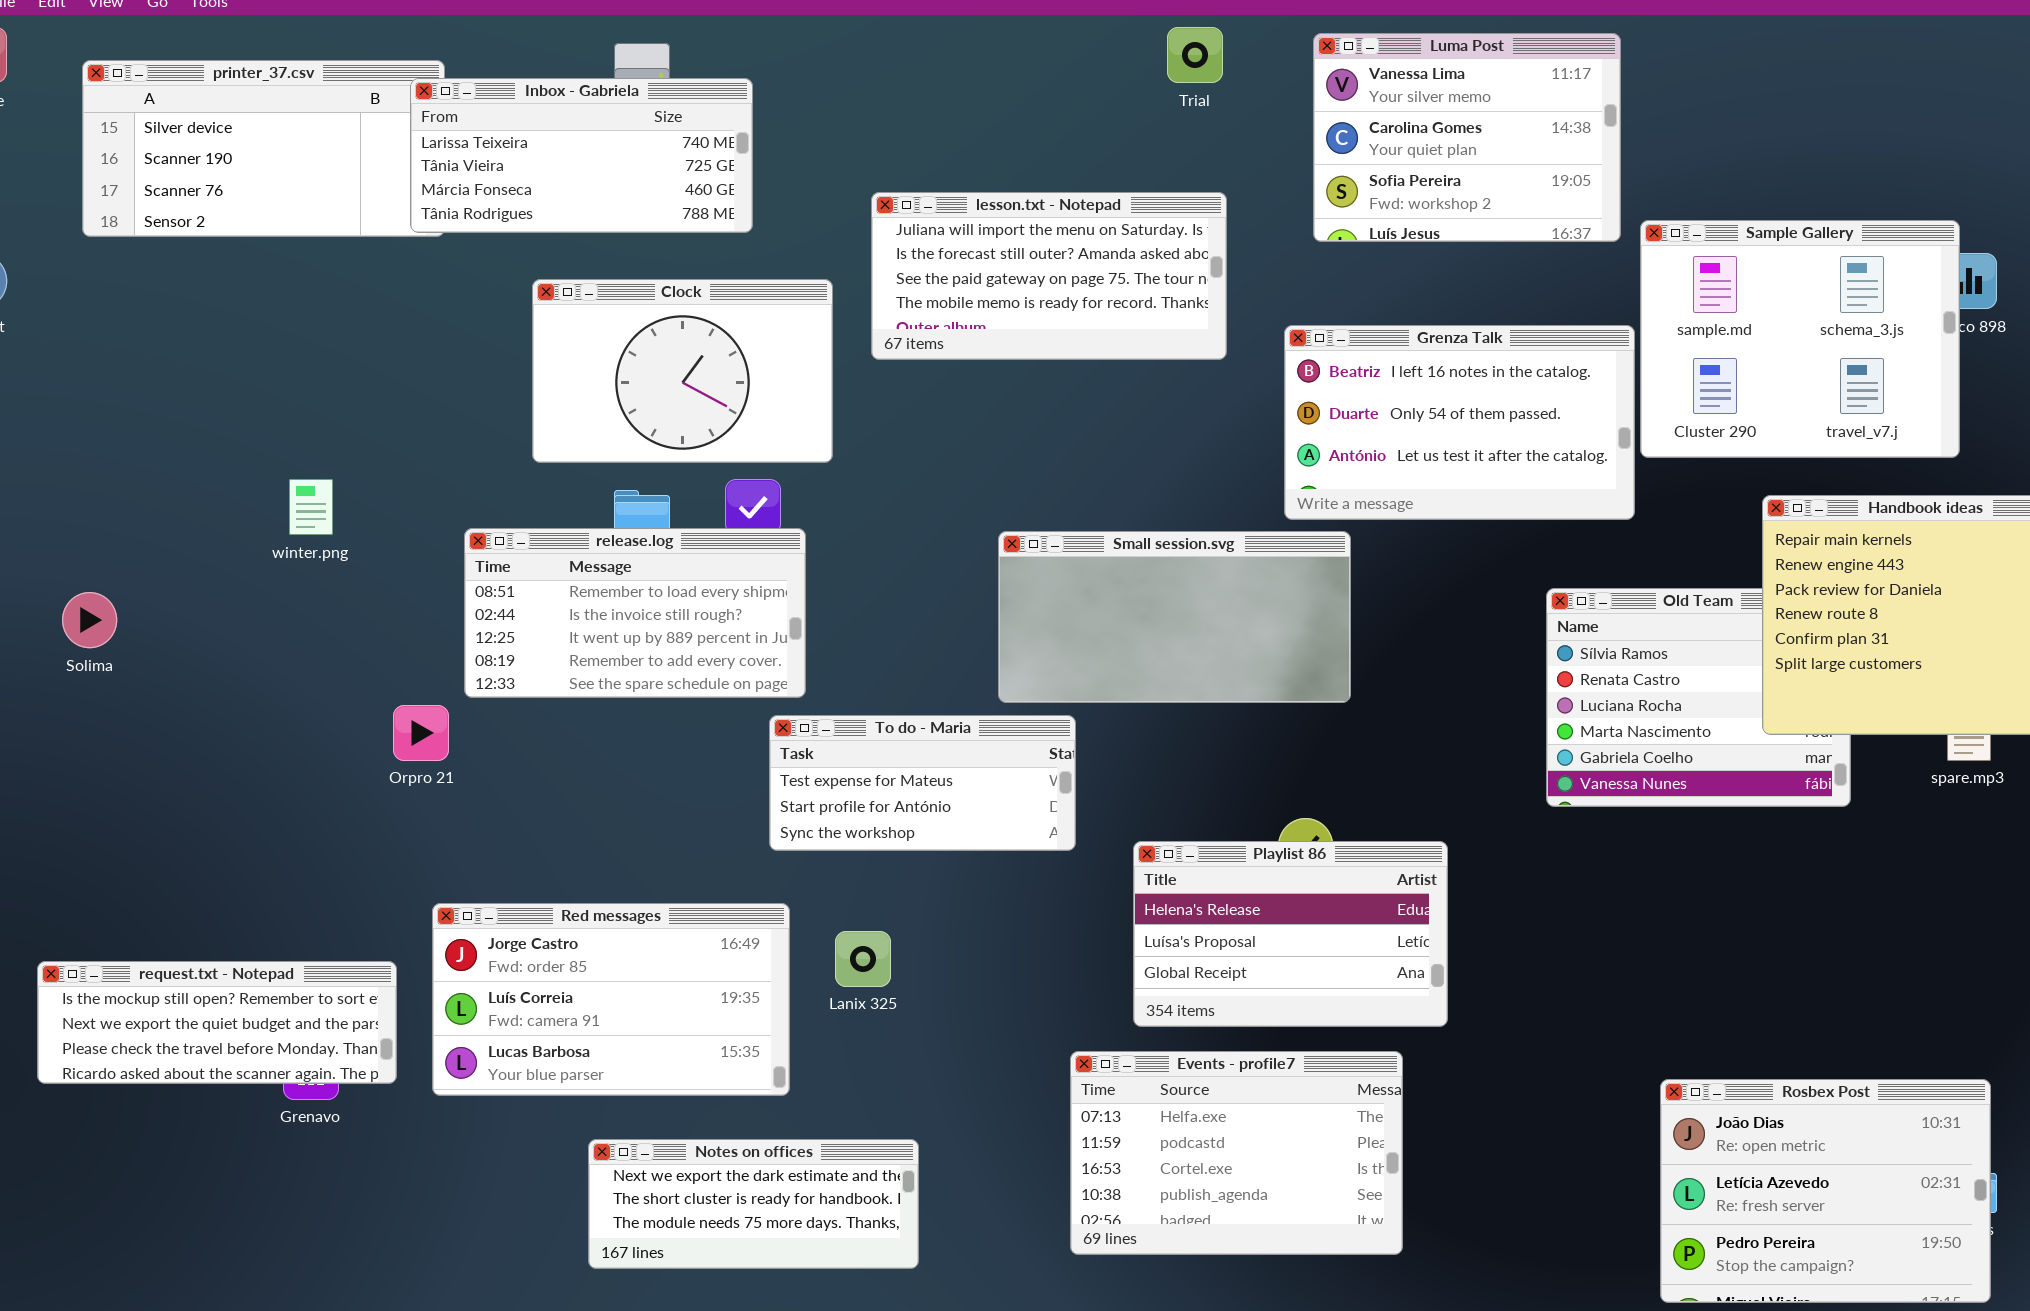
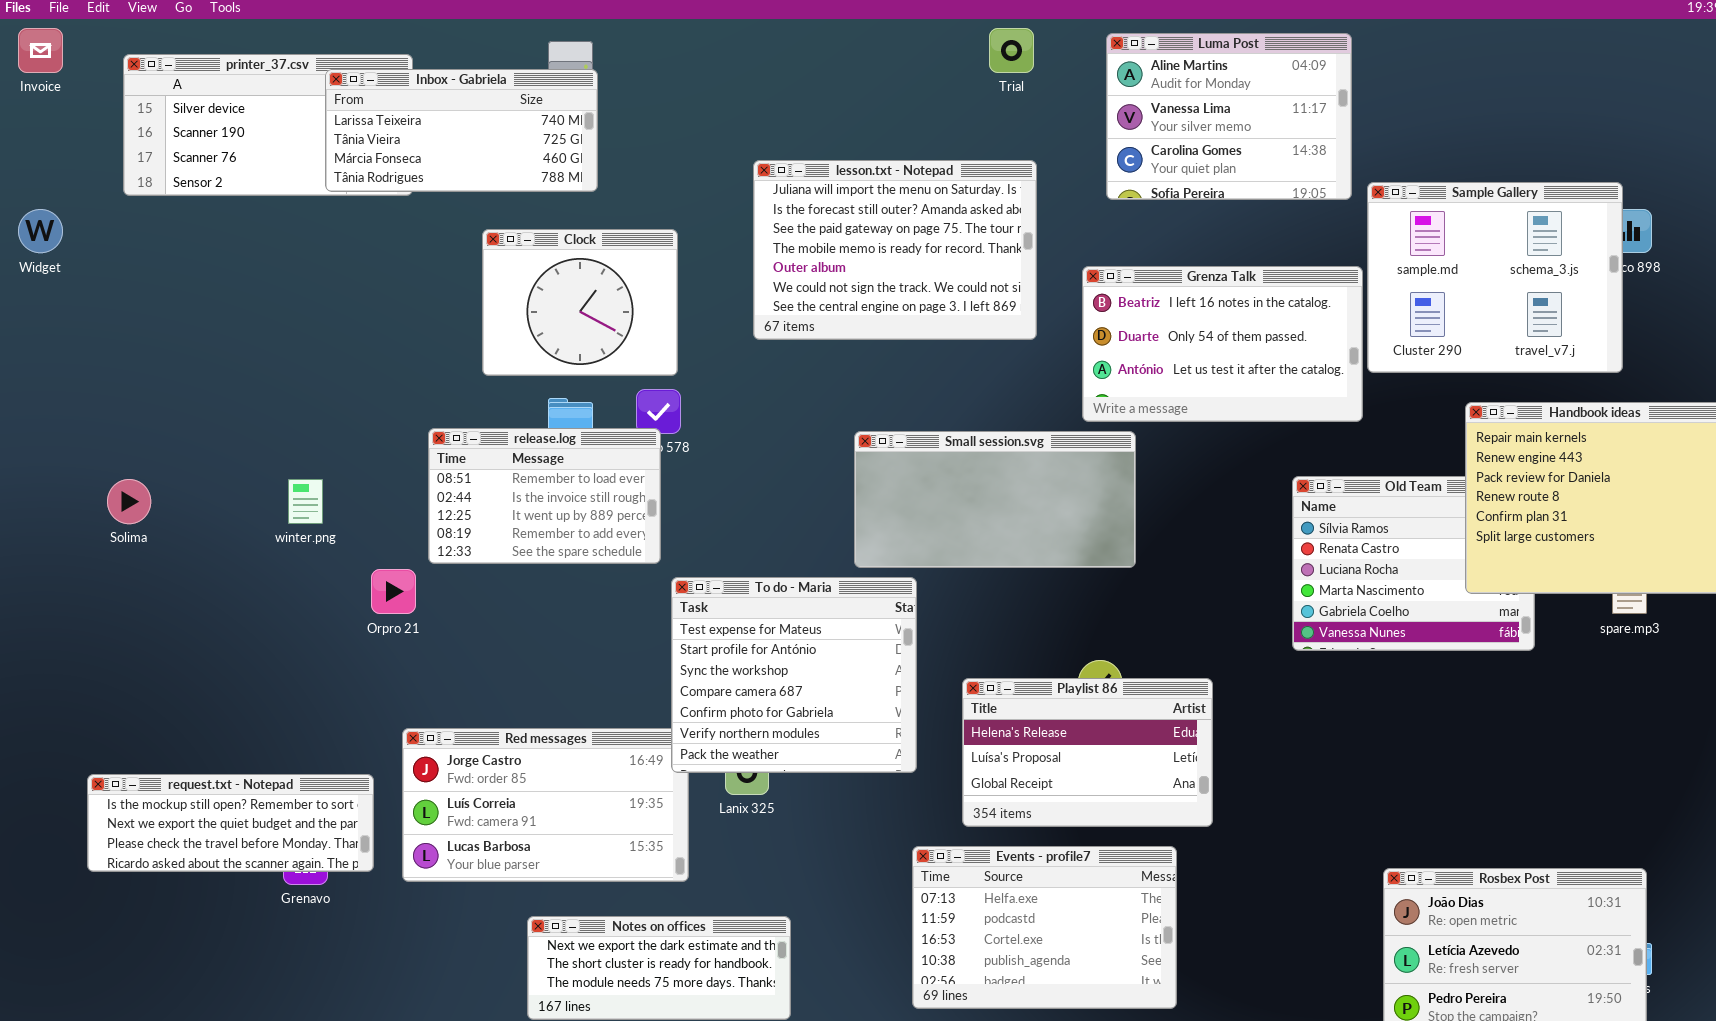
Luma Post: [1313,33,1621,242] -> [1106,33,1352,200], scrolled up 1 row
Inbox - Gabriela: [410,78,753,233] -> [325,69,598,192], moved
lesson.txt - Notepad: [871,192,1227,360] -> [753,160,1037,340], resized
Clock: [532,279,833,463] -> [482,229,678,376], resized
winter.png: [289,479,333,535] -> [288,479,323,524], moved
release.log: [464,528,806,698] -> [428,428,661,564], resized
To do - Maria: [769,715,1076,851] -> [671,577,917,773], resized

